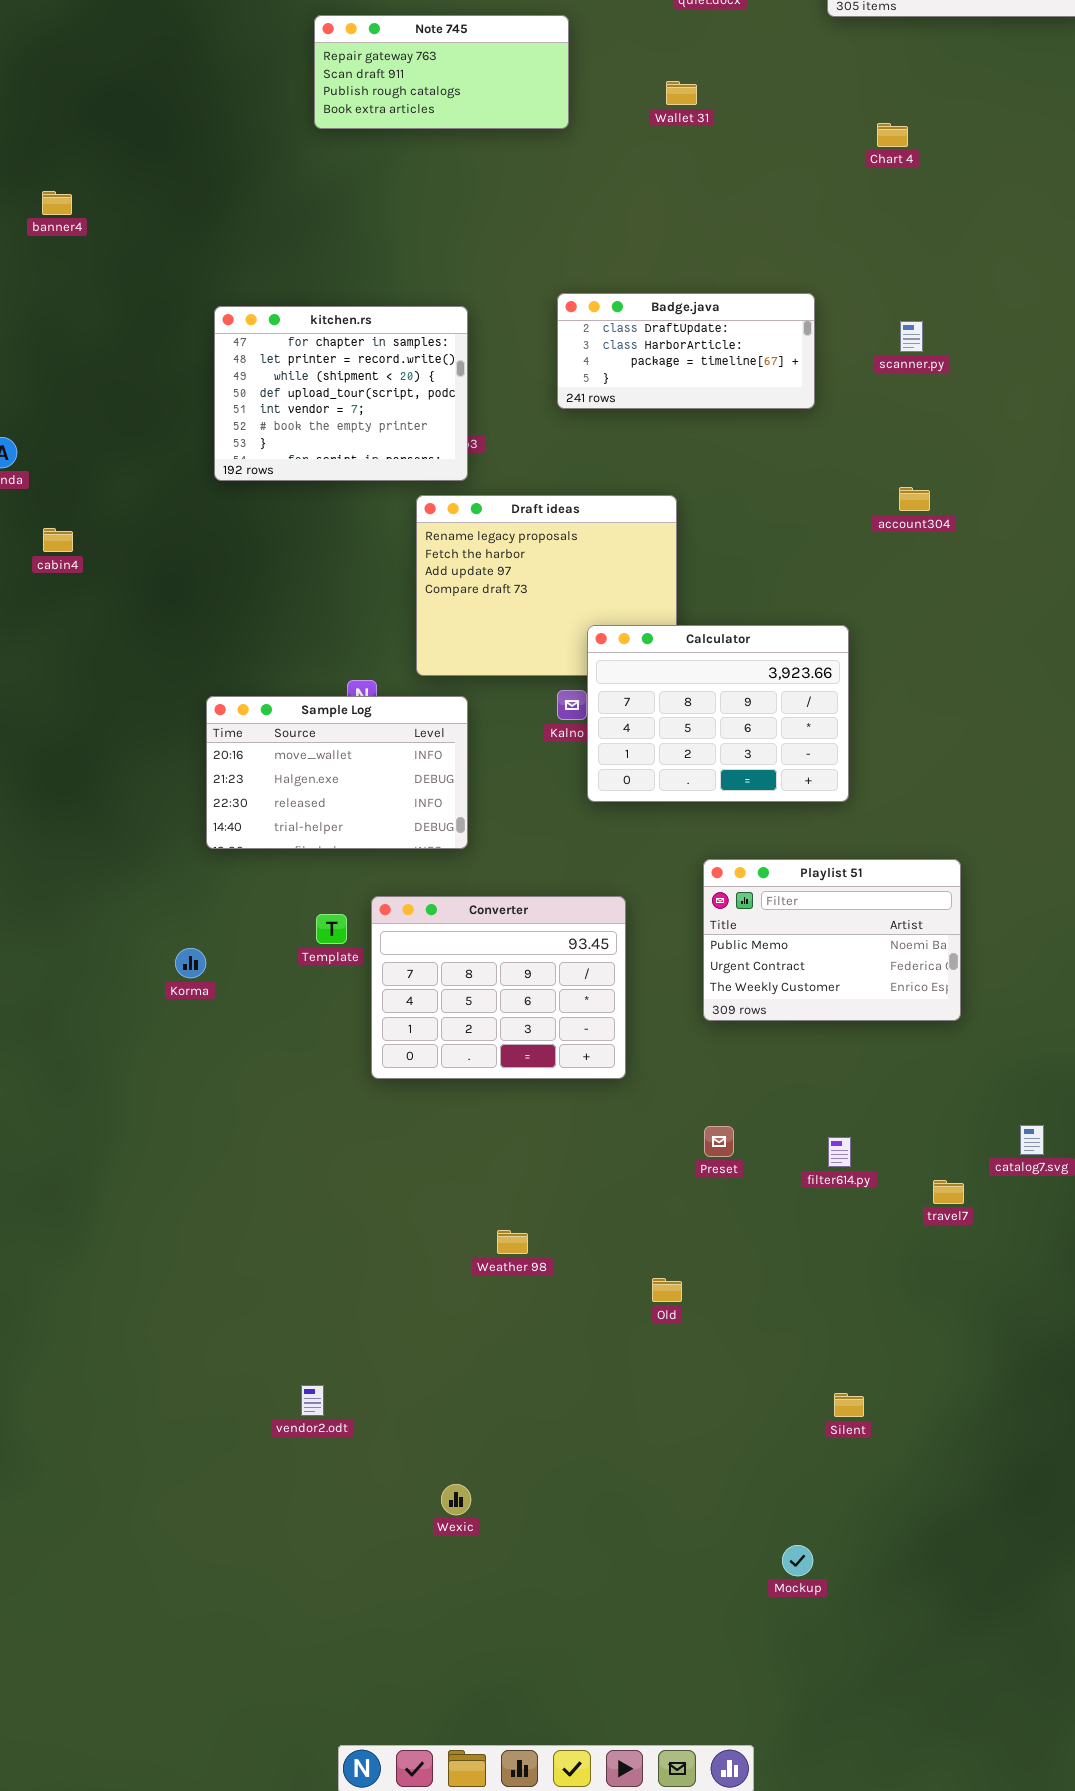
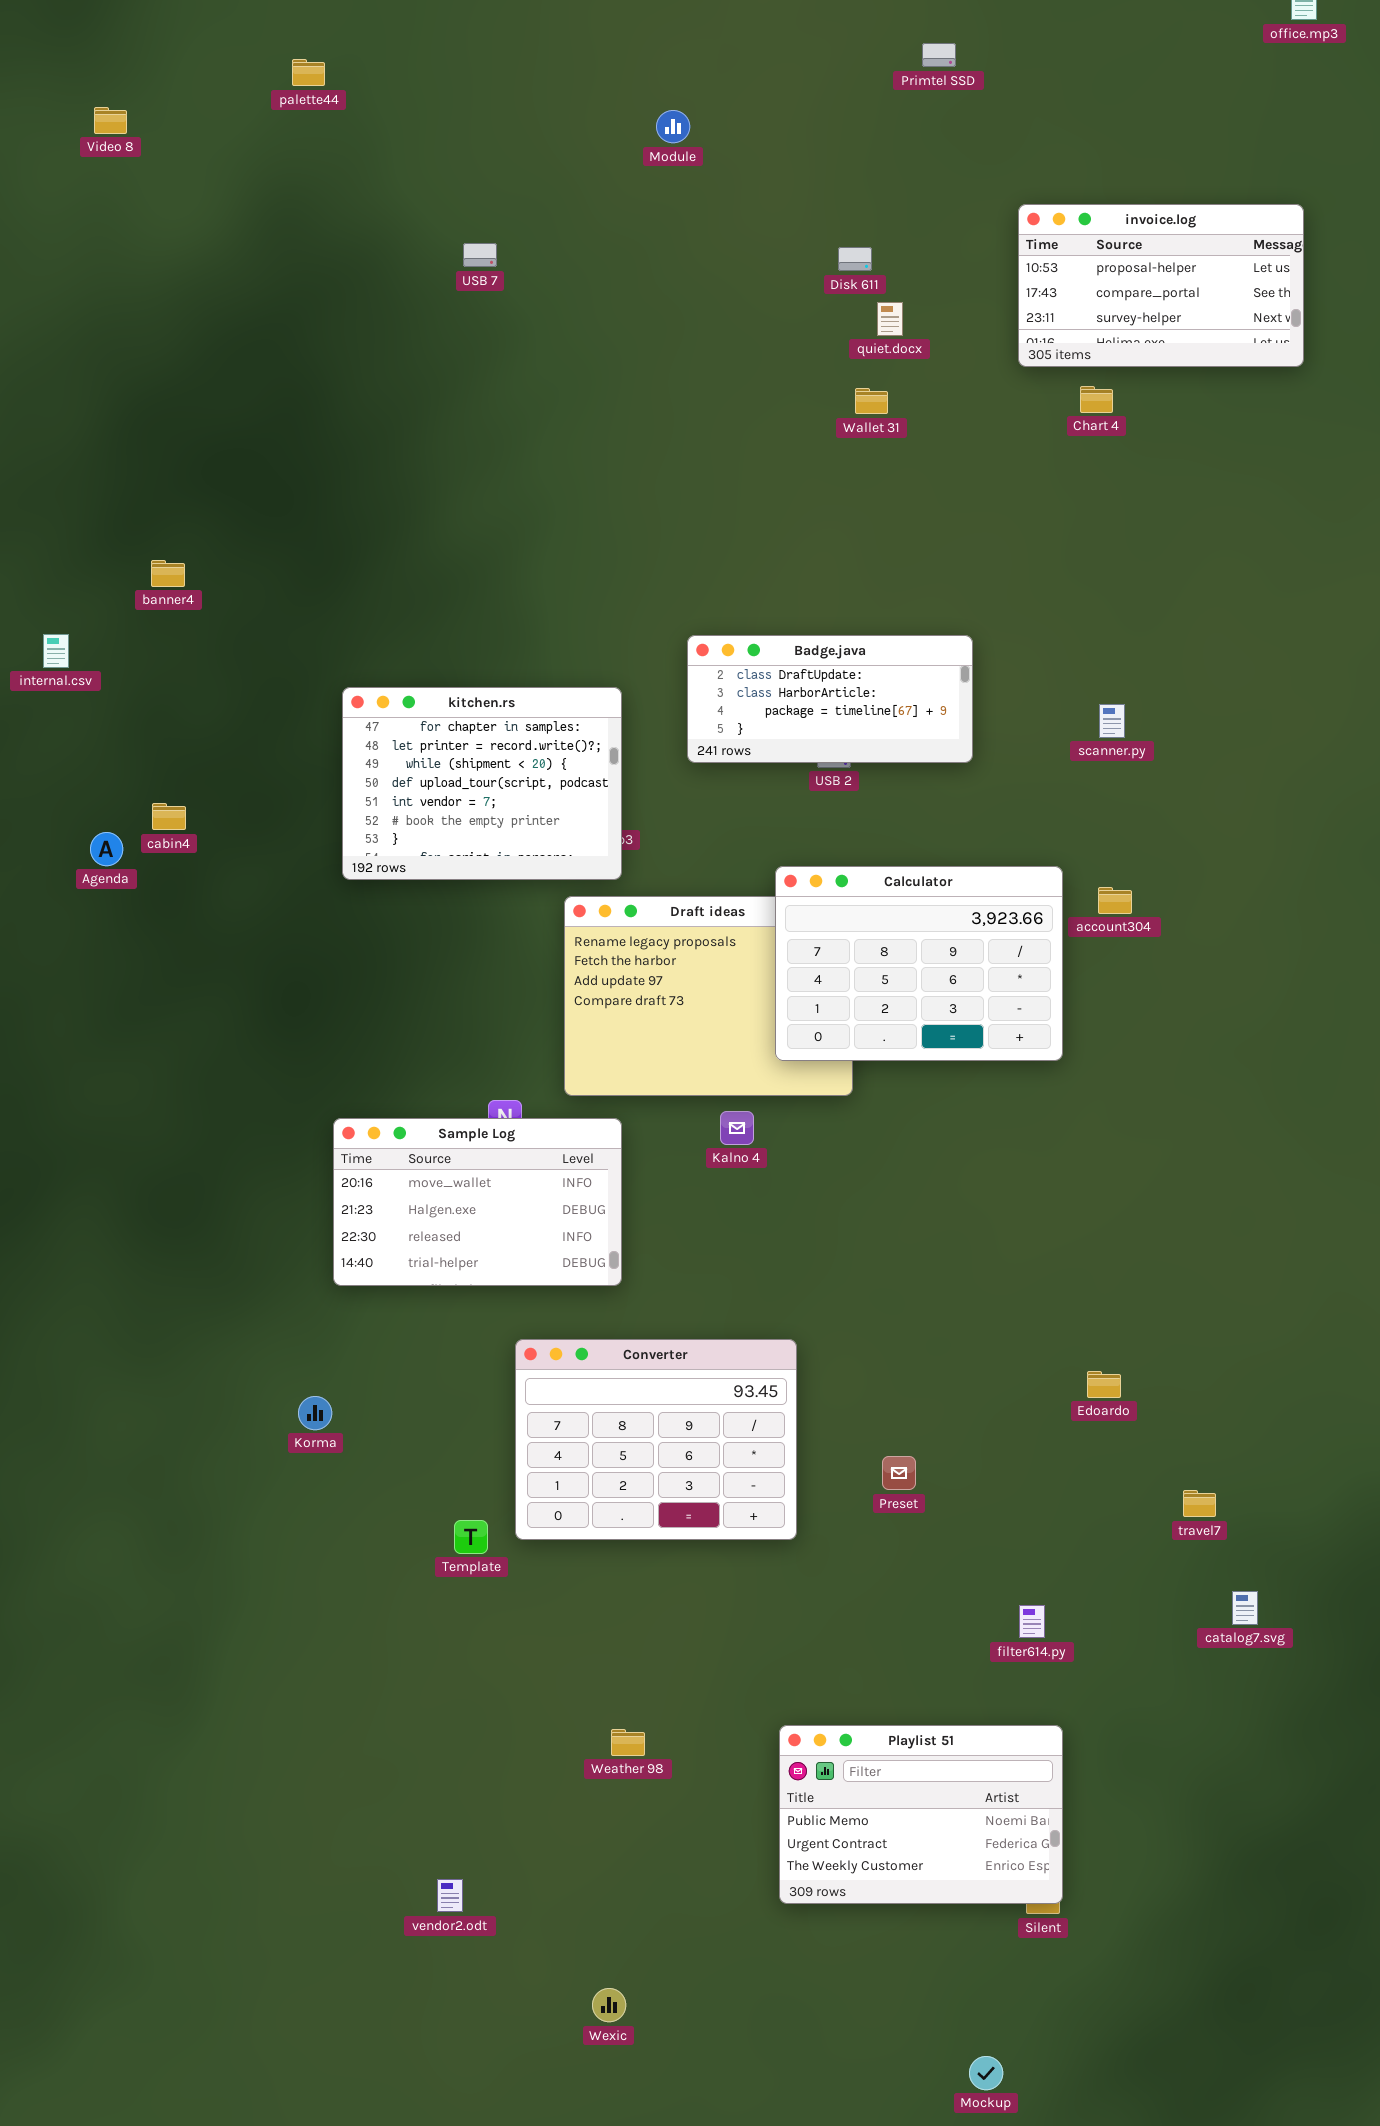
Note 745: [314,15,569,129] -> none, closed
Wallet 31: [666,81,697,105] -> [855,388,888,414], moved
Chart 4: [877,123,908,147] -> [1080,386,1113,413], moved
Badge.java: [557,293,815,409] -> [687,635,973,763], moved
cabin4: [43,528,73,552] -> [152,803,186,830], moved
Calculator: [587,625,849,802] -> [775,866,1063,1061], moved
Playlist 51: [703,859,961,1021] -> [779,1725,1063,1904], moved
Template: [316,914,347,944] -> [454,1520,488,1554], moved
Preset: [704,1126,734,1157] -> [882,1456,916,1490], moved
travel7: [933,1180,964,1204] -> [1183,1490,1216,1517], moved
Weather 98: [497,1230,528,1254] -> [611,1729,645,1756], moved

